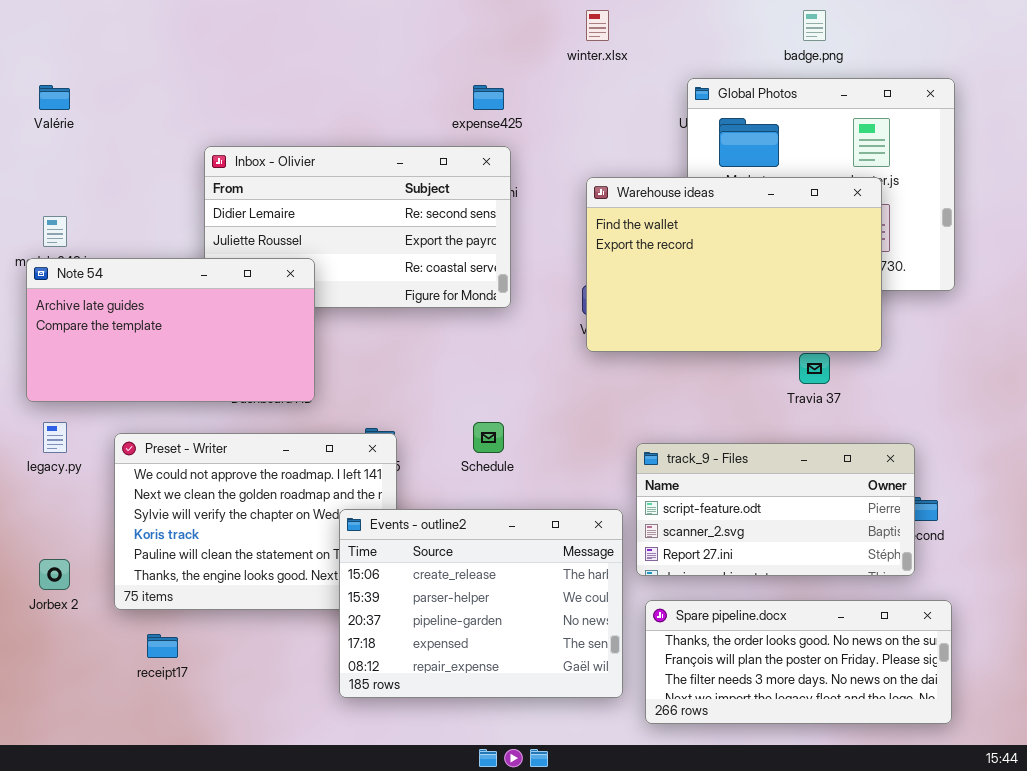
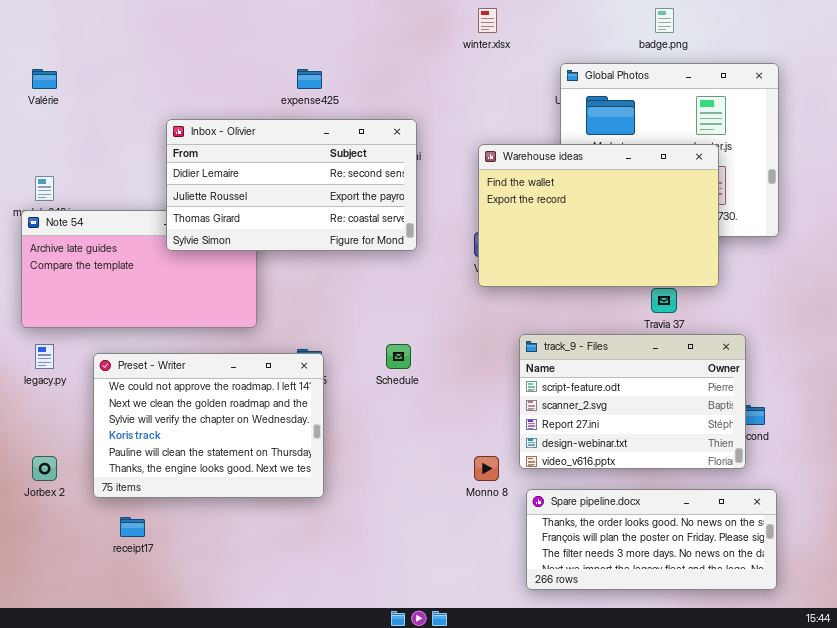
expense425: [473,85,504,110] -> [297,69,322,89], moved
Inbox - Olivier: [204,146,511,308] -> [166,119,417,251], raised
track_9 - Files: [636,443,915,576] -> [519,334,746,469], resized
Events - outline2: [339,509,623,698] -> none, closed

